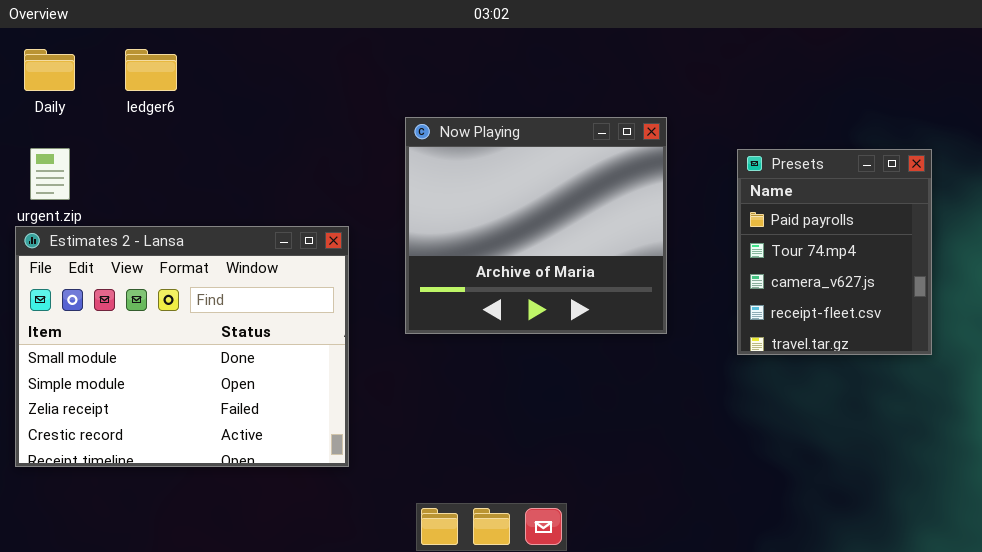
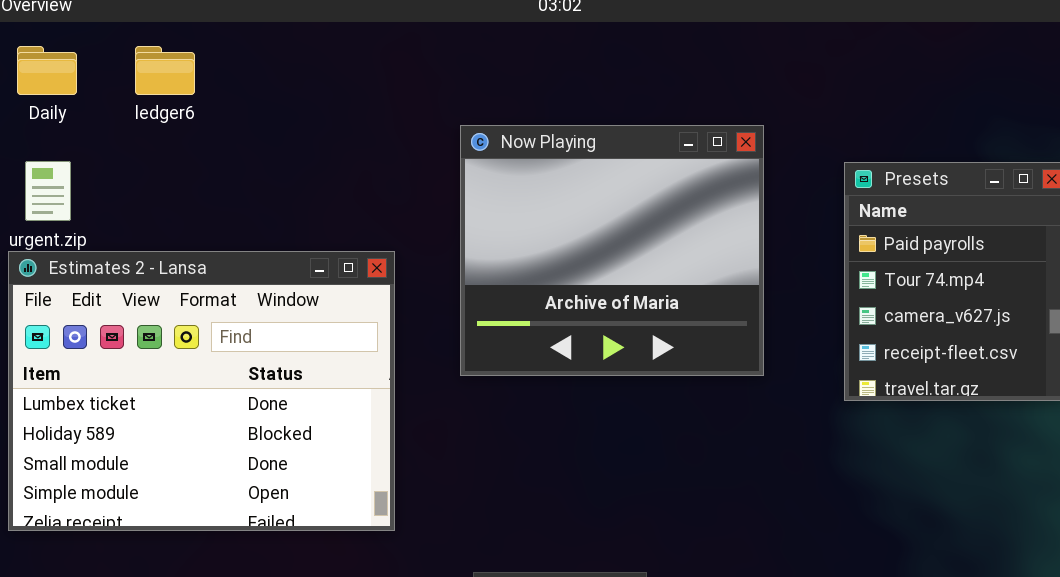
Estimates 2 - Lansa: [15,226,349,467] -> [8,251,395,531], scrolled up 2 rows

